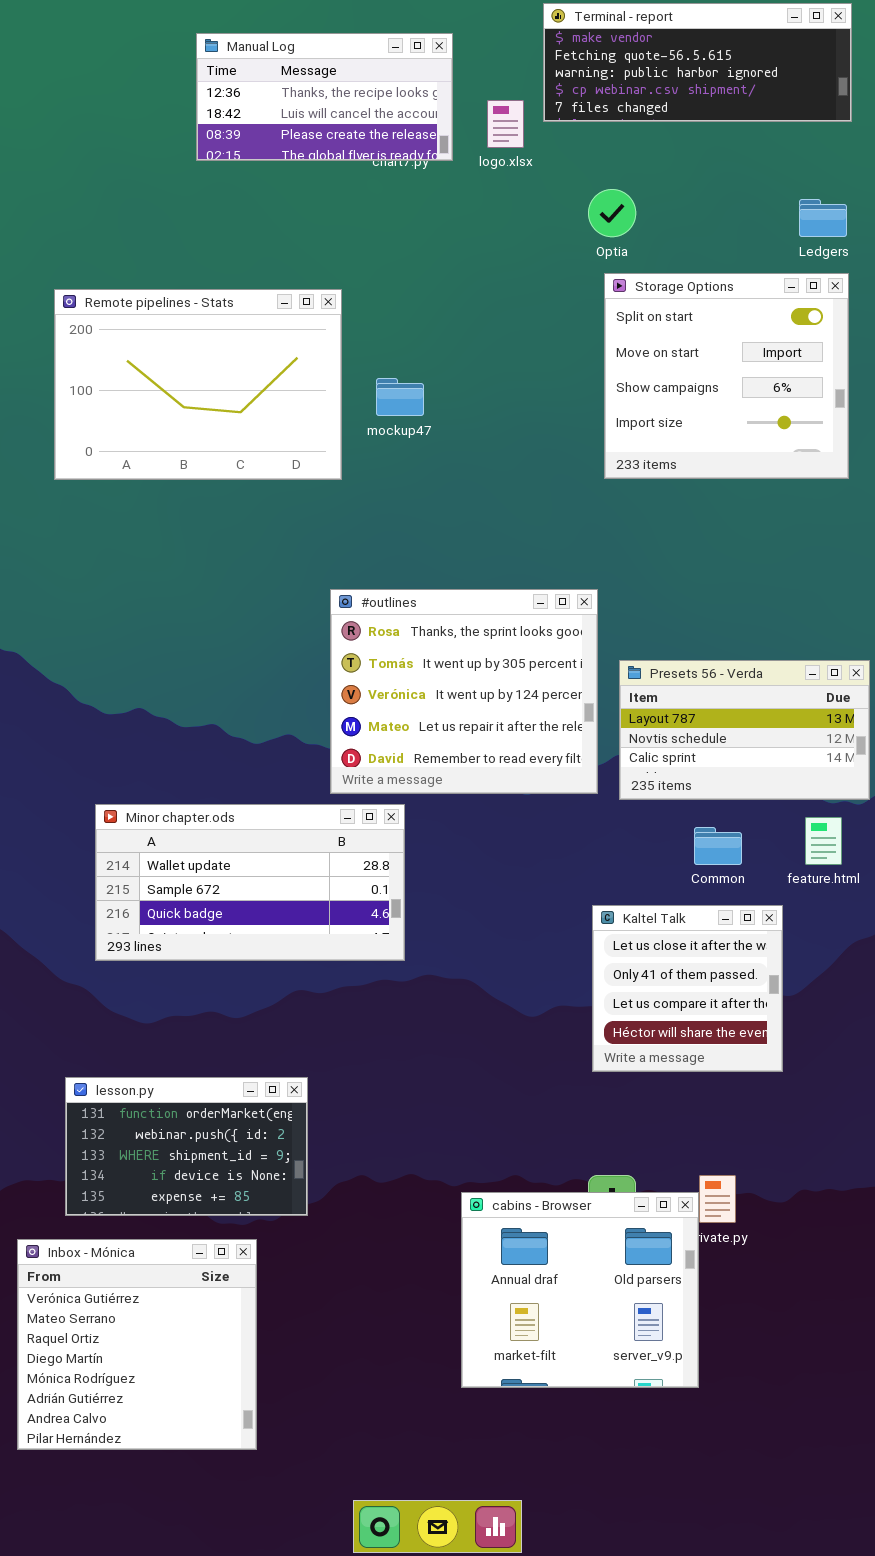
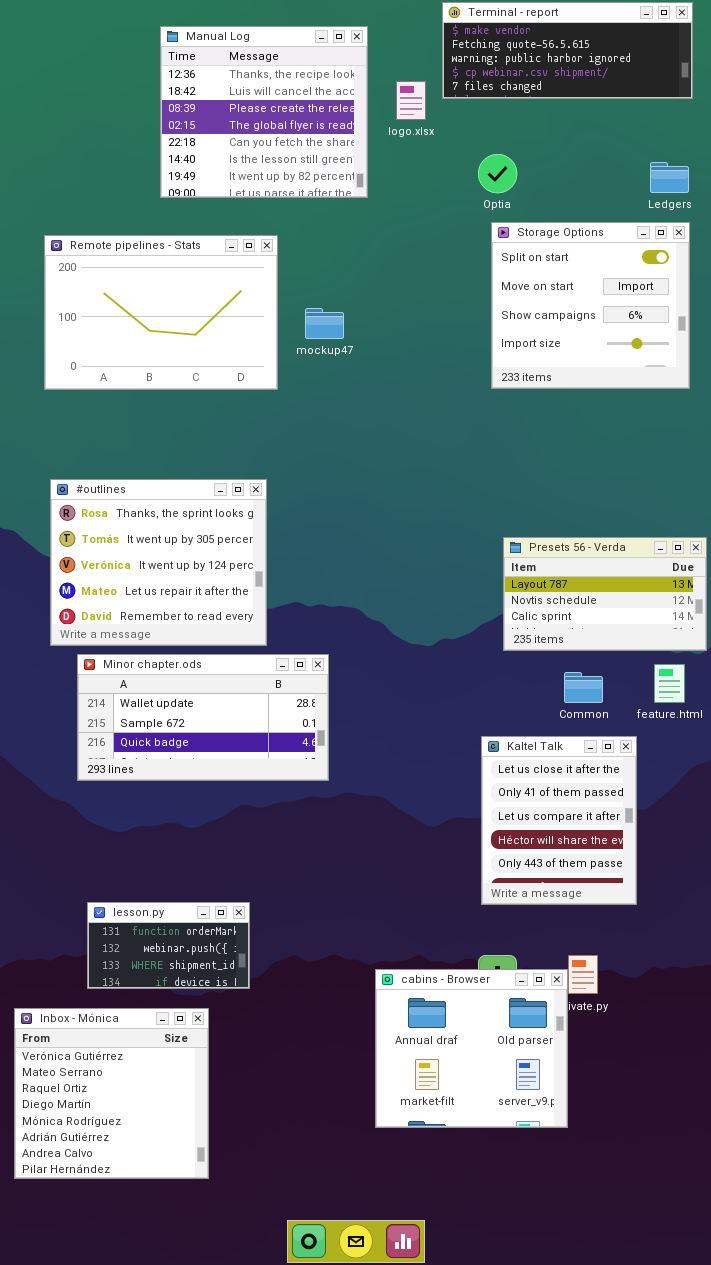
Manual Log: [196,33,453,161] -> [160,26,368,198], resized
#outlines: [330,589,598,794] -> [50,479,267,646], moved
Kaltel Talk: [592,905,783,1072] -> [481,736,637,905], resized
lesson.py: [65,1077,308,1216] -> [87,902,250,989], resized

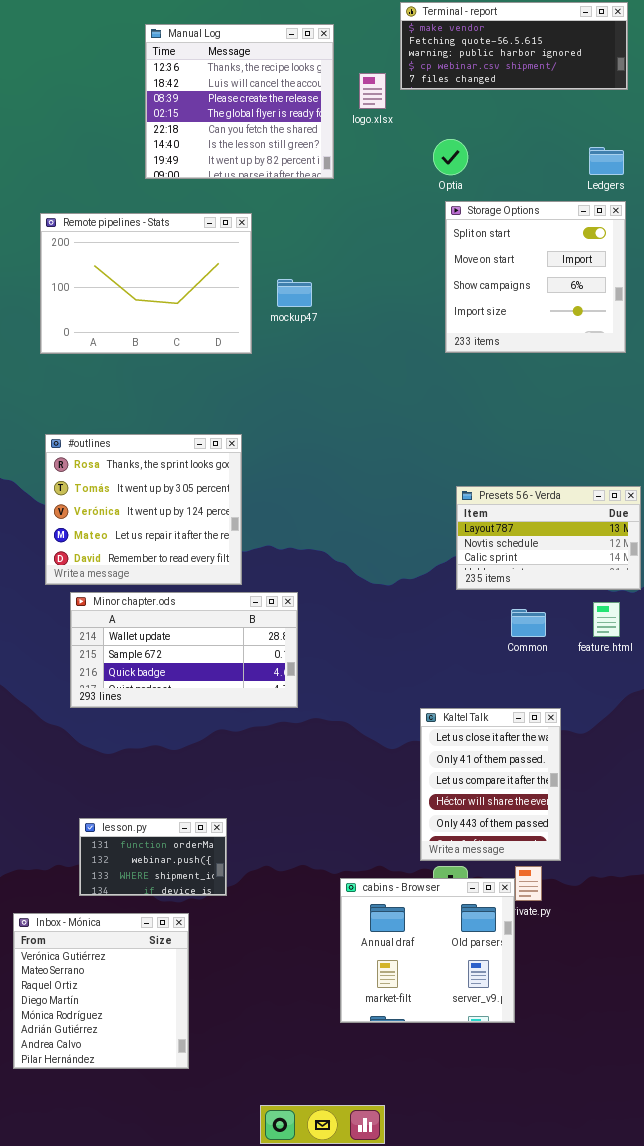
Kaltel Talk: [481,736,637,905] -> [420,708,561,861], moved

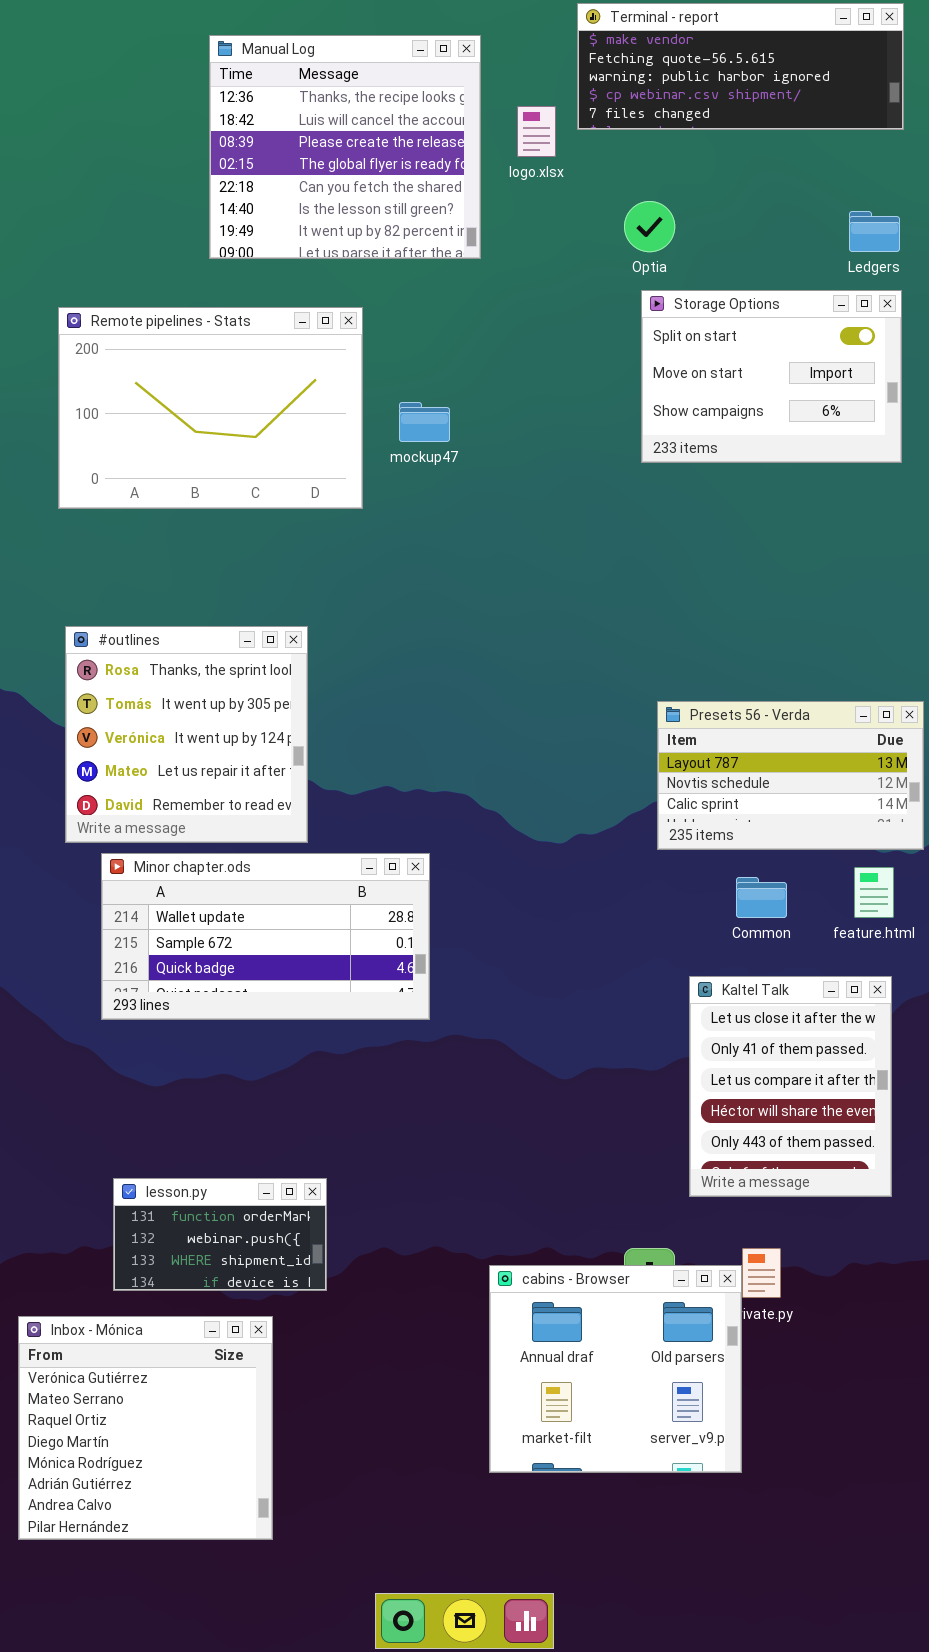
Storage Options: [445,201,626,353] -> [641,290,902,463], resized
#outlines: [45,434,242,585] -> [65,626,308,843], resized
Kaltel Talk: [420,708,561,861] -> [689,976,892,1197], moved

